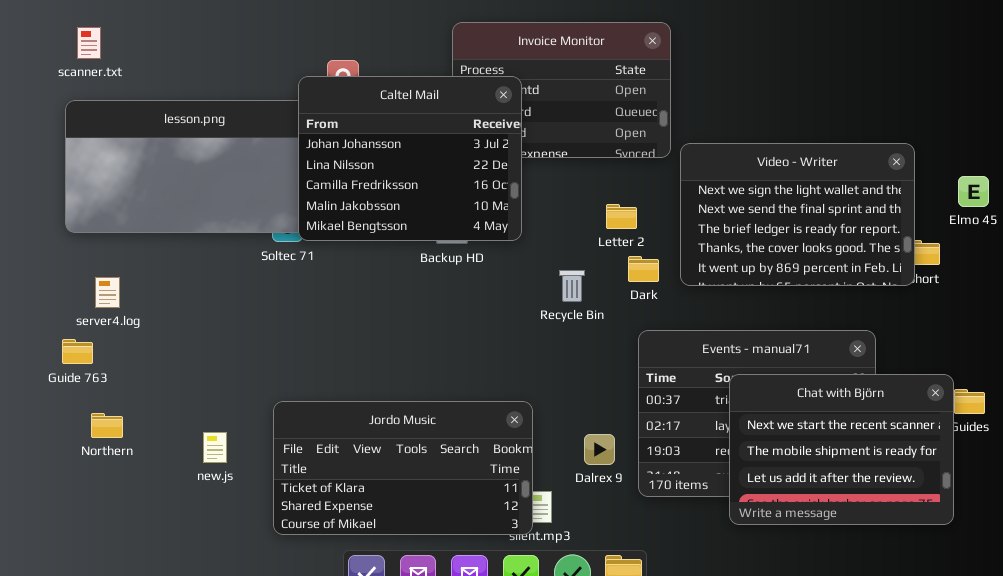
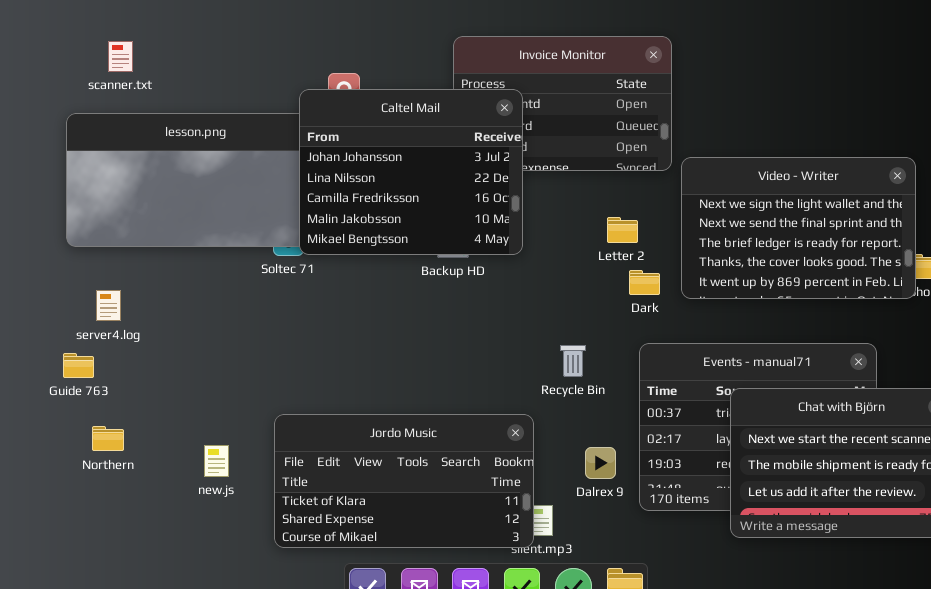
scanner.txt: [77,27,101,59] -> [108,41,133,72], moved
Recycle Bin: [559,270,585,302] -> [560,345,586,377], moved

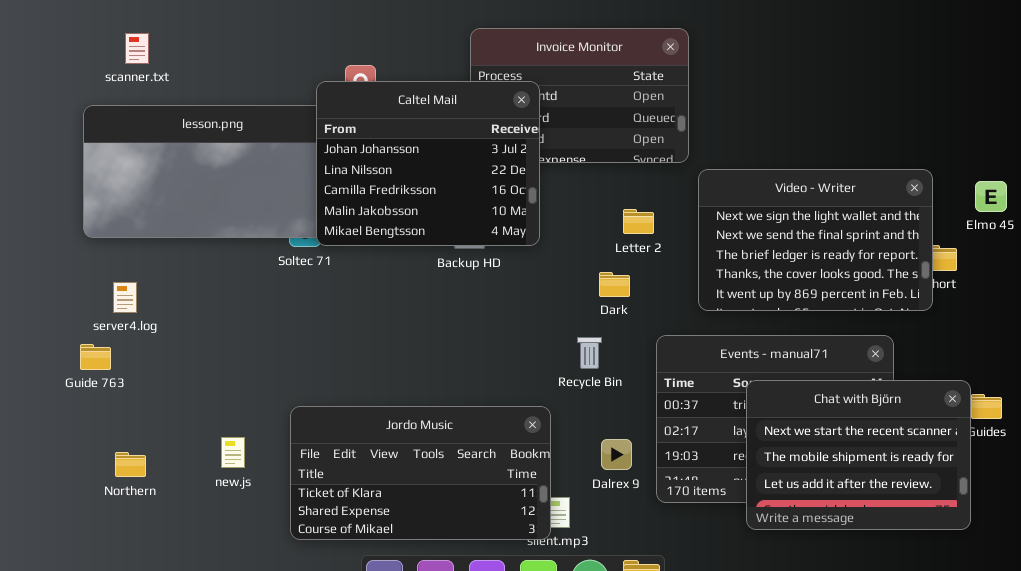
Video - Writer: [681,157,916,299] -> [698,169,933,311], moved
Dark: [629,270,660,295] -> [599,272,630,297], moved
Northern: [92,426,124,451] -> [115,452,146,477], moved

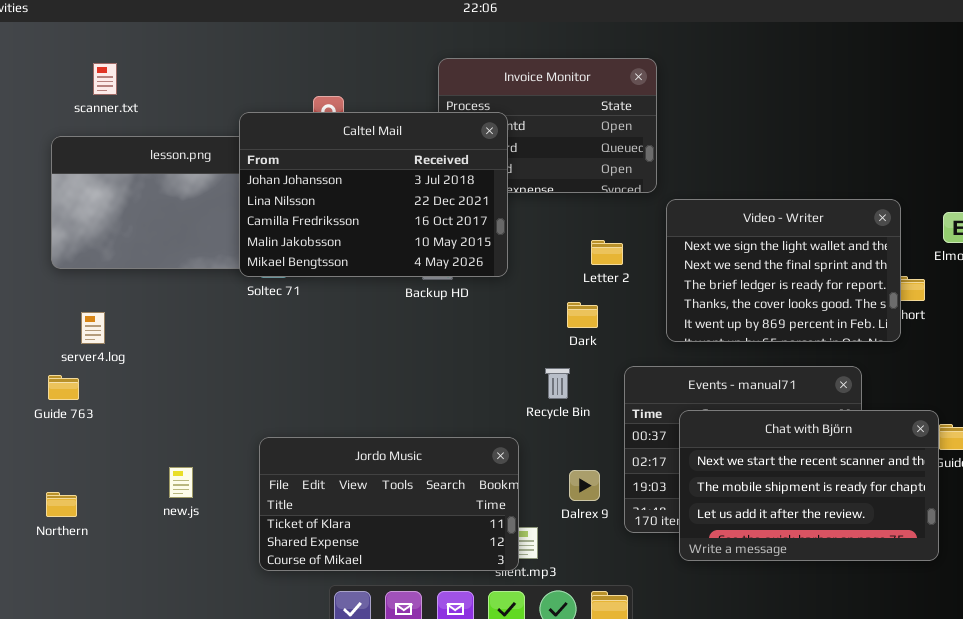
Caltel Mail: [316,81,540,246] -> [239,112,508,277], resized
Chat with Björn: [746,380,971,530] -> [679,410,939,561], resized
new.js: [221,437,245,468] -> [169,467,193,498], moved
Northern: [115,452,146,477] -> [46,492,77,517], moved

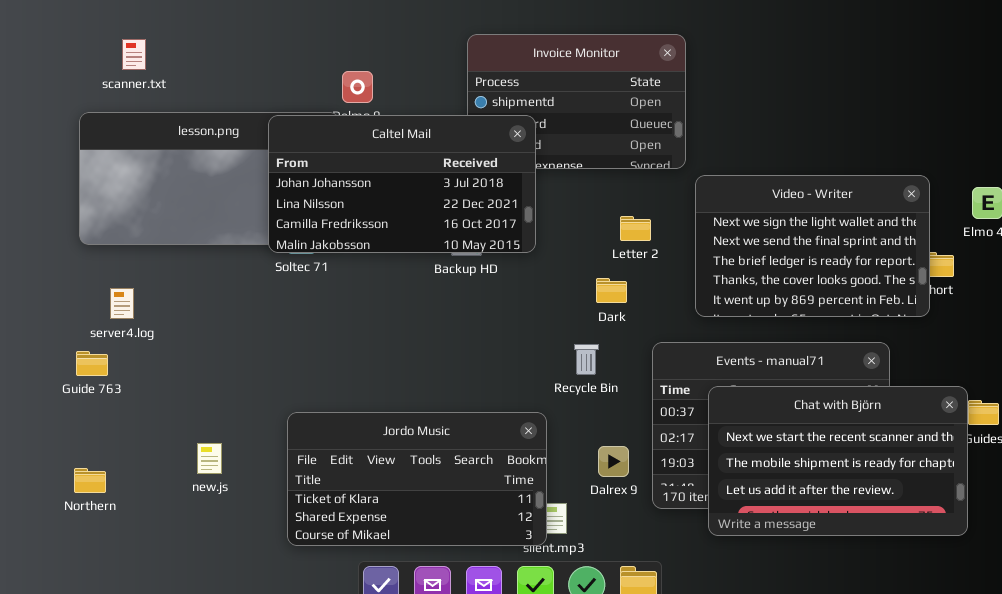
Caltel Mail: [239,112,508,277] -> [268,115,536,253], resized

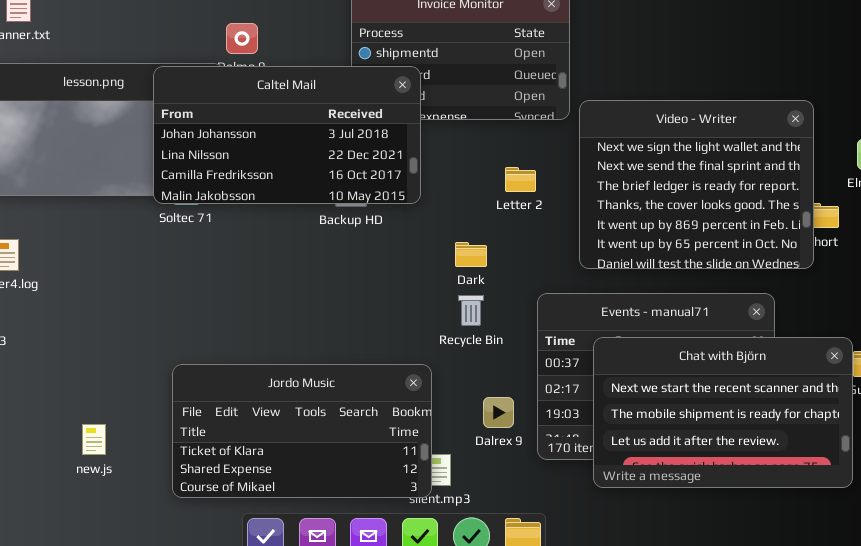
Video - Writer: [695,175,930,317] -> [579,100,814,269], resized
Dark: [596,278,627,303] -> [455,242,487,267], moved
new.js: [197,443,222,474] -> [82,424,106,455], moved

